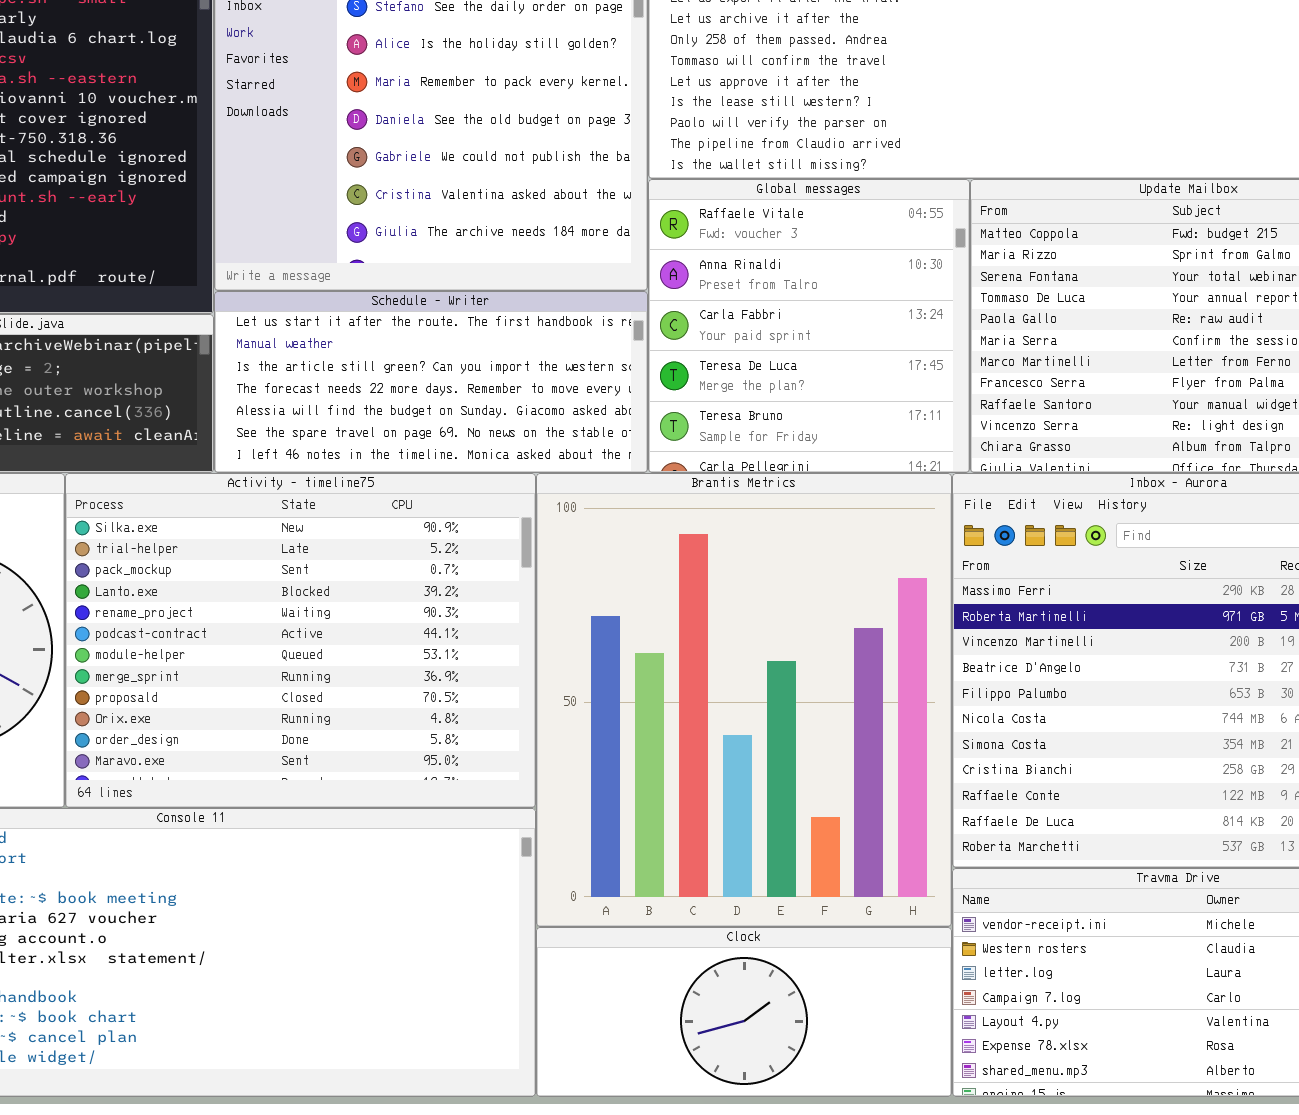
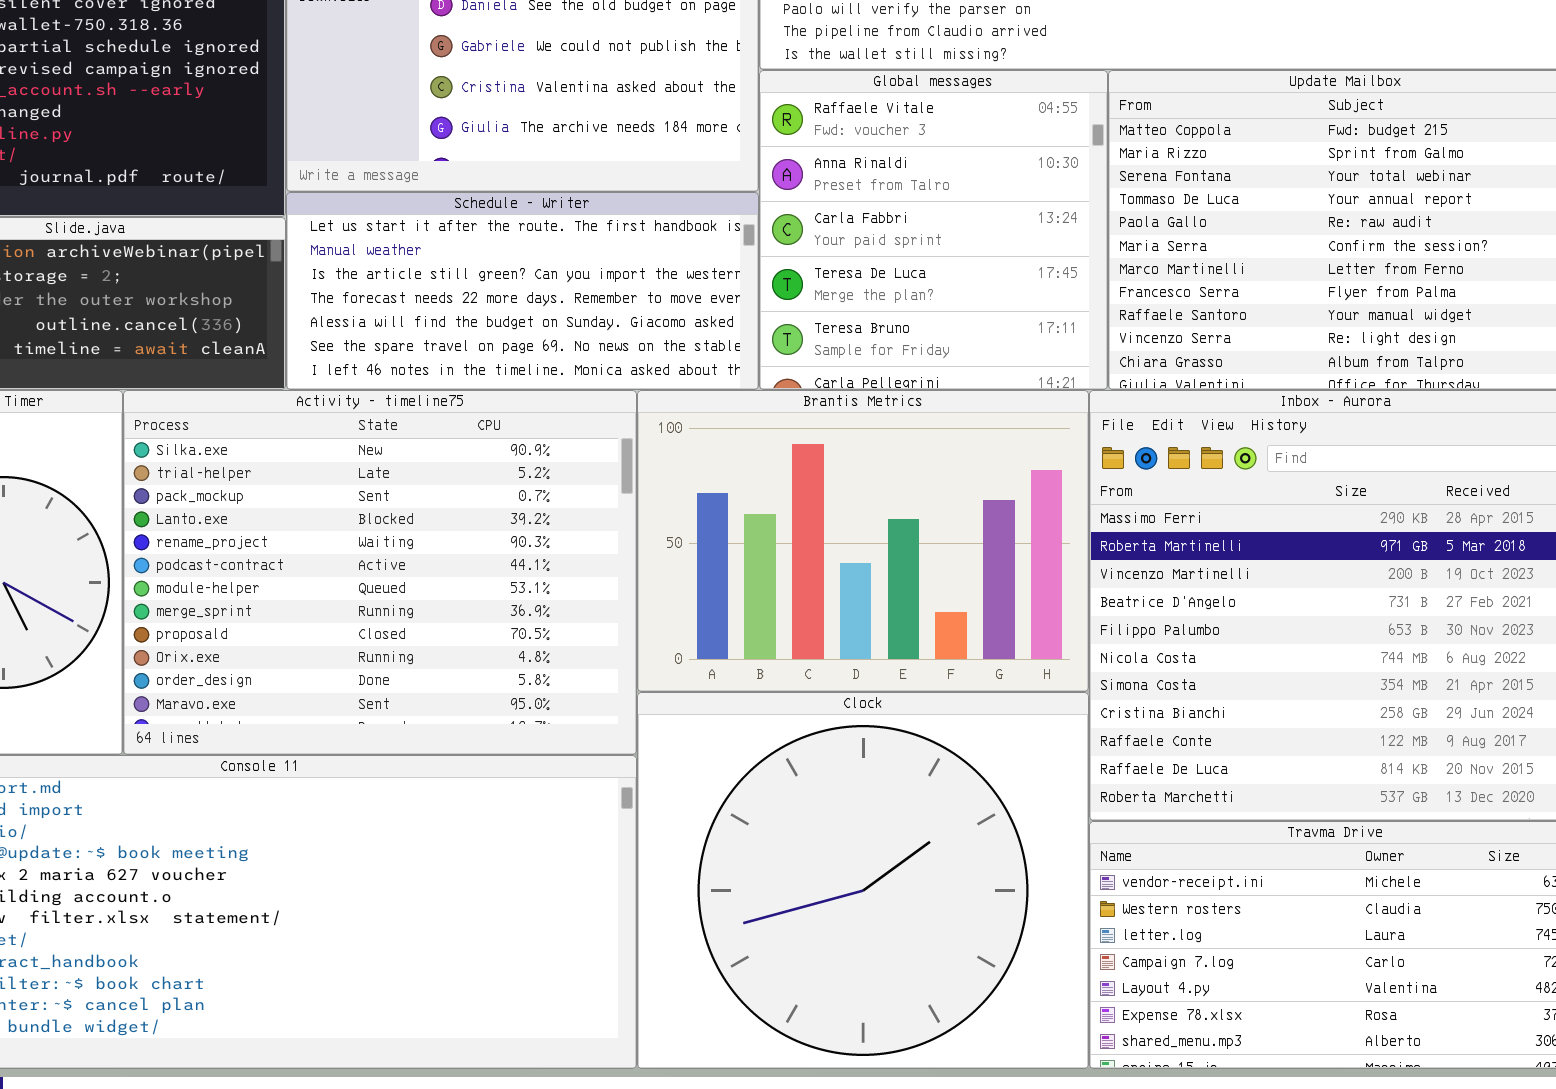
Brantis Metrics: [536,473,952,927] -> [637,390,1089,692], resized
Clock: [536,927,952,1097] -> [637,692,1089,1069], resized

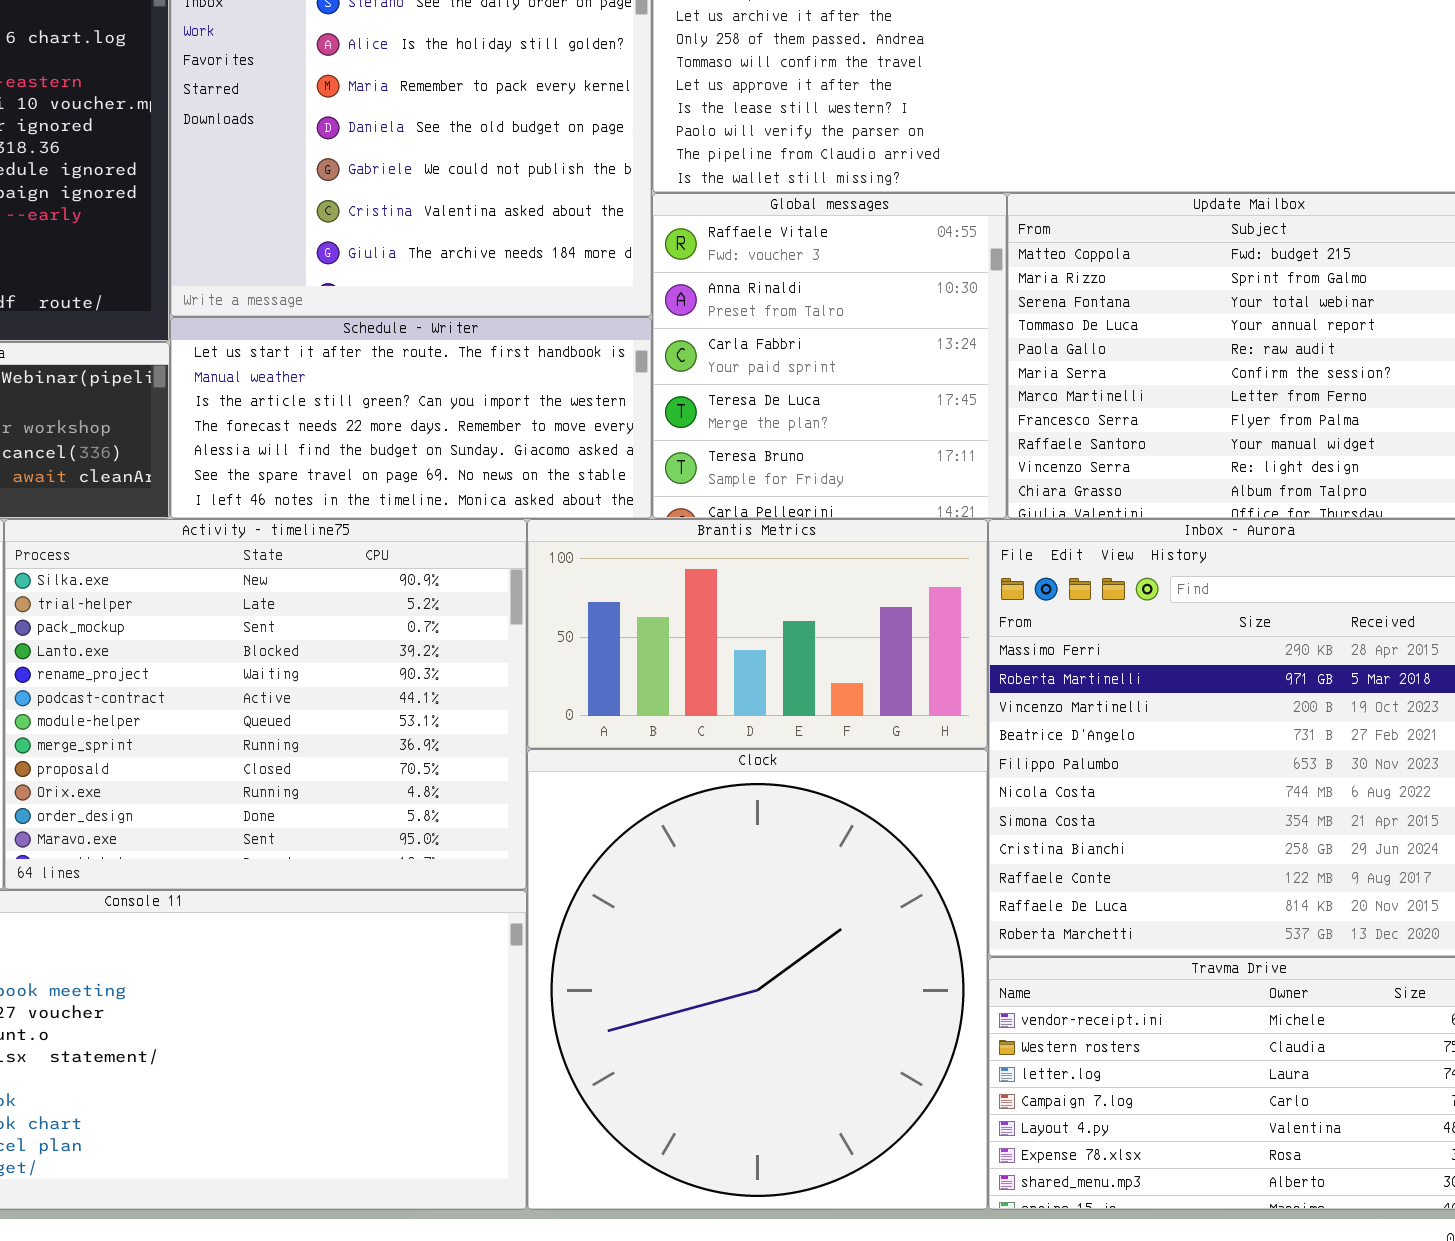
Brantis Metrics: [637,390,1089,692] -> [527,519,988,749], resized
Clock: [637,692,1089,1069] -> [527,749,988,1210], resized

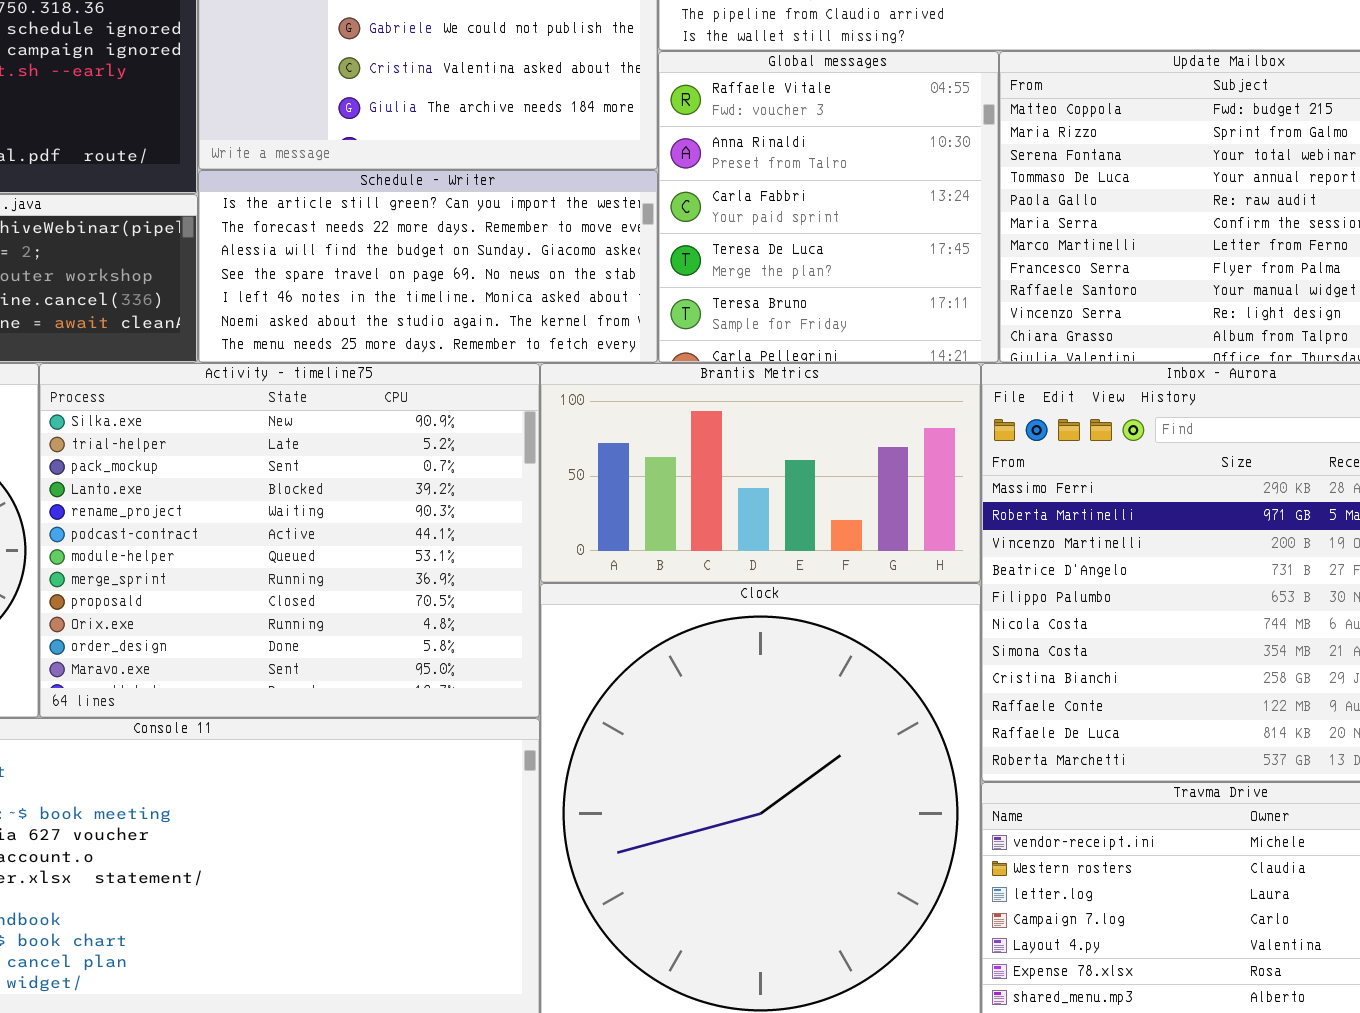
Schedule - Writer: [170,317,652,519] -> [198,170,658,363], scrolled down 2 rows

